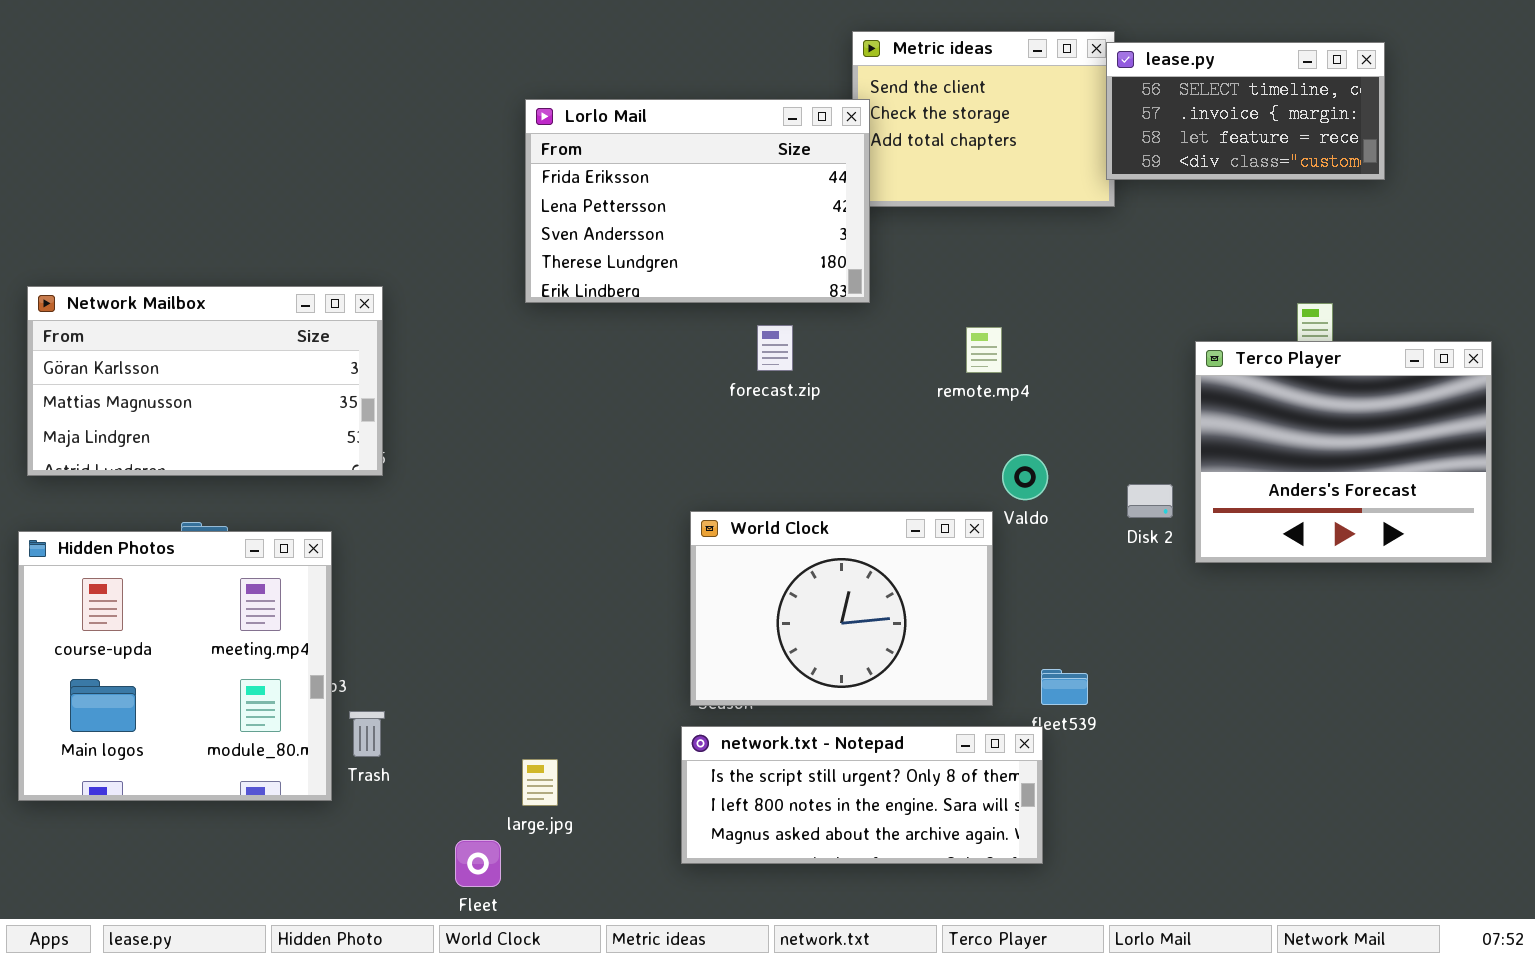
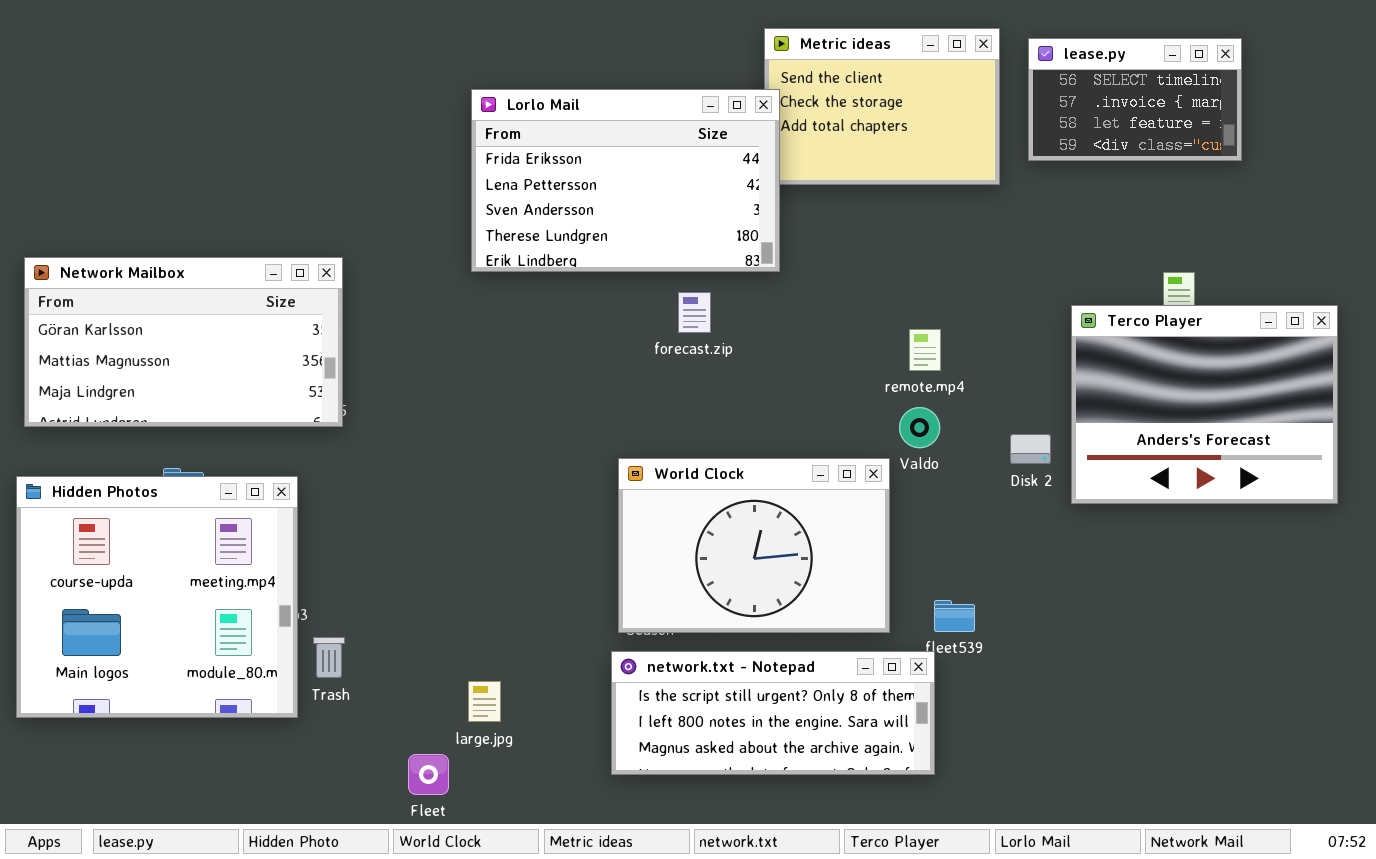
lease.py: [1106,42,1385,180] -> [1028,38,1242,161], resized
remote.mp4: [966,327,1002,373] -> [909,329,941,371], moved

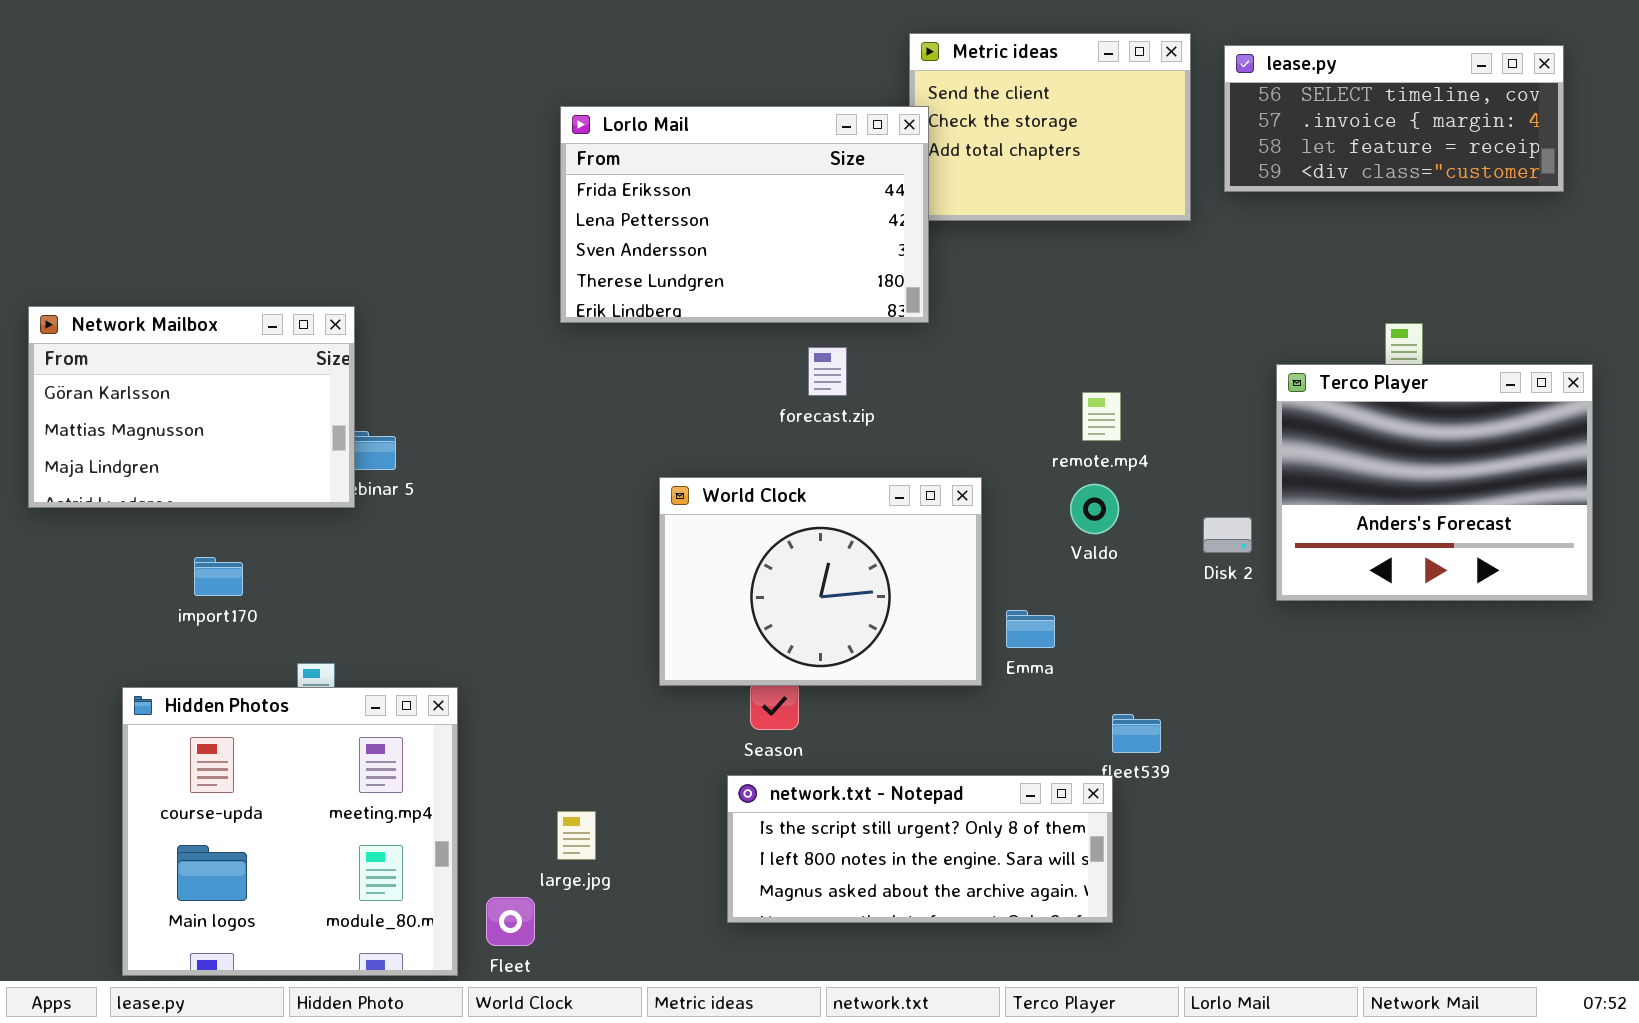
lease.py: [1028,38,1242,161] -> [1224,45,1564,192], resized
Network Mailbox: [24,257,343,427] -> [28,306,355,508], resized
World Clock: [618,458,890,633] -> [659,477,982,686], moved
Hidden Photos: [16,476,298,718] -> [122,687,458,976], moved

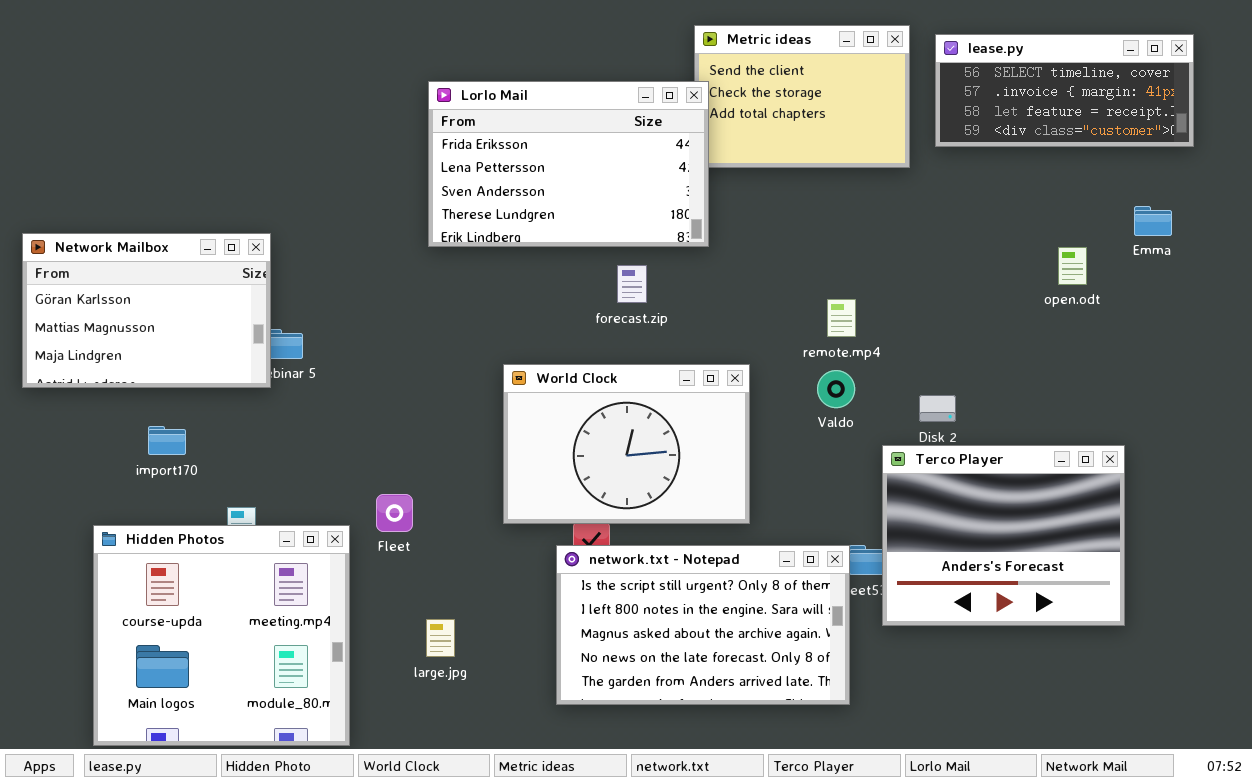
Terco Player: [1276,364,1593,601] -> [882,445,1125,626], moved
Emma: [1006,610,1055,648] -> [1134,206,1172,236], moved
network.txt - Notepad: [727,775,1113,923] -> [556,545,850,705], resized
Fleet: [486,897,535,946] -> [376,494,413,532], moved

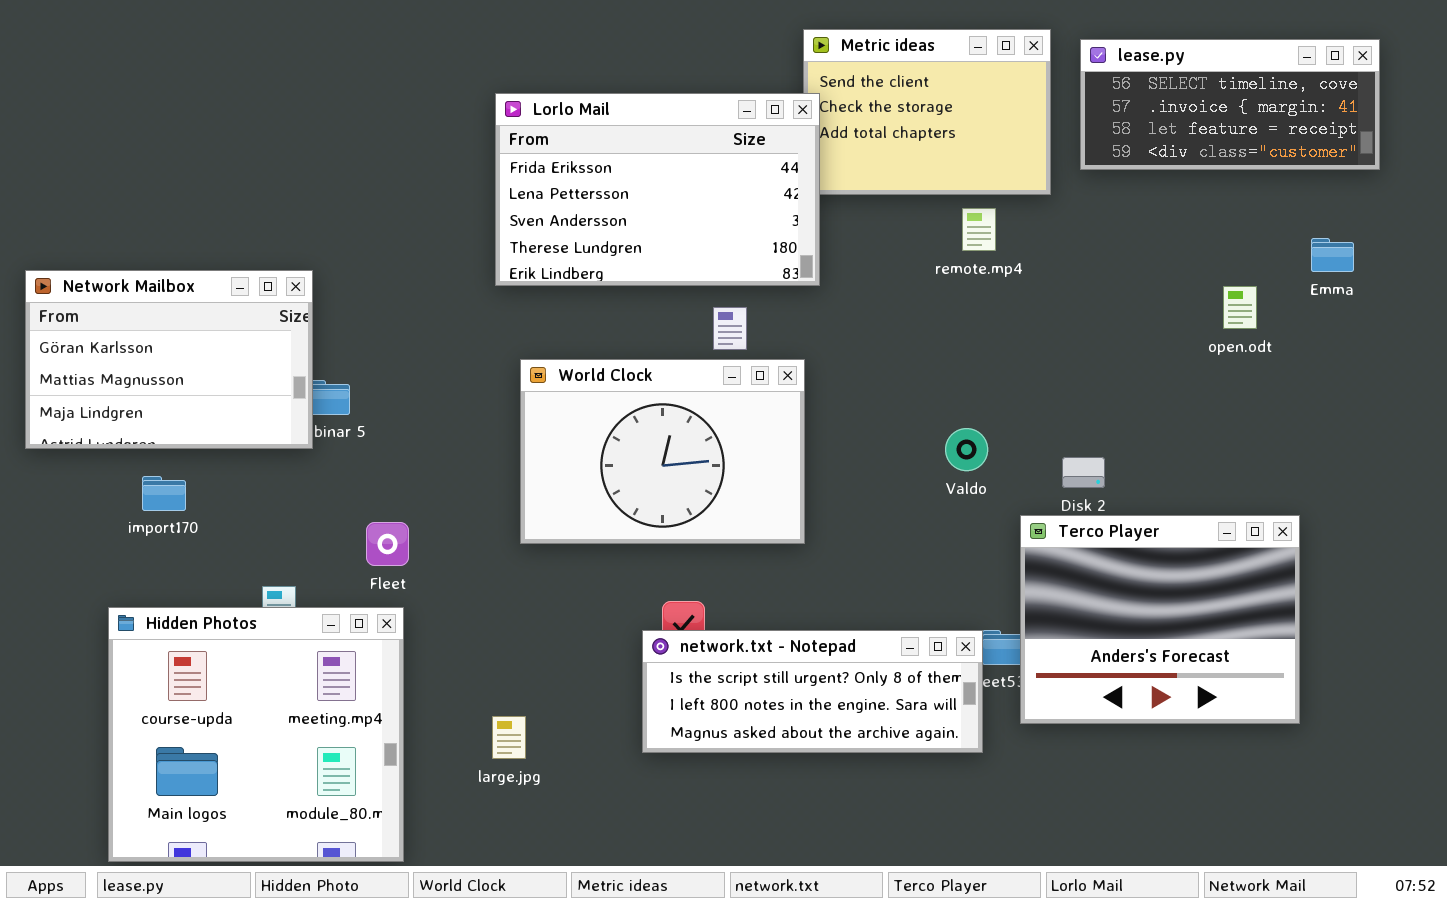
remote.mp4: [827,299,856,337] -> [962,208,996,251], moved
World Clock: [503,364,750,524] -> [520,359,805,544], moved
import170: [148,426,186,455] -> [142,476,186,511], moved
Fleet: [376,494,413,532] -> [366,522,409,566], moved
network.txt - Notepad: [556,545,850,705] -> [642,630,983,753], resized

